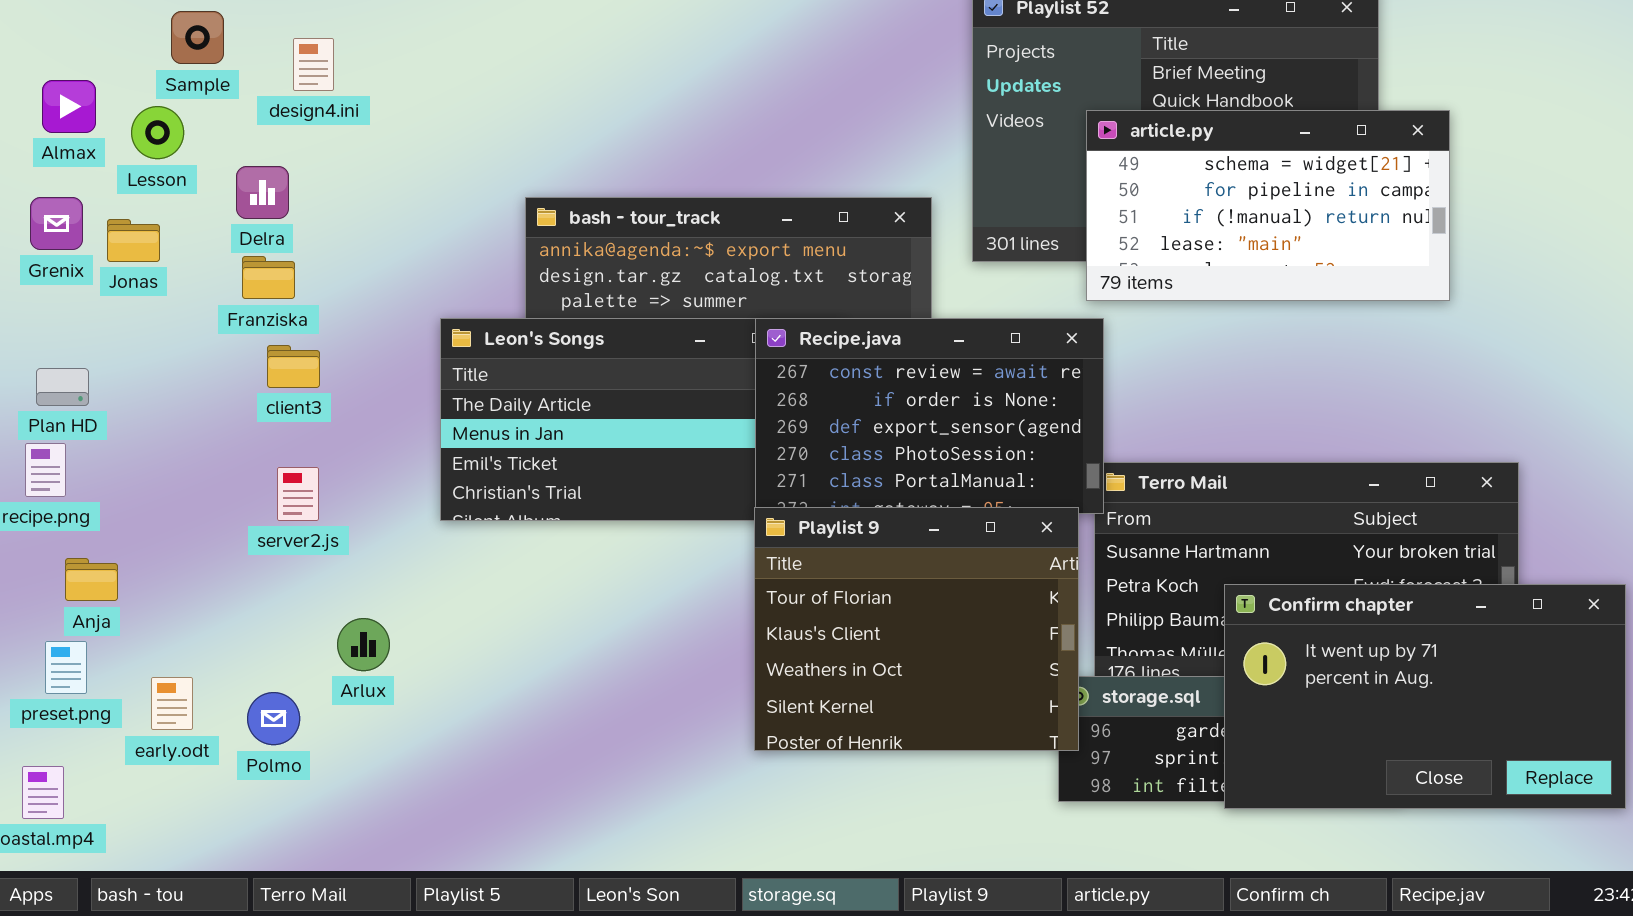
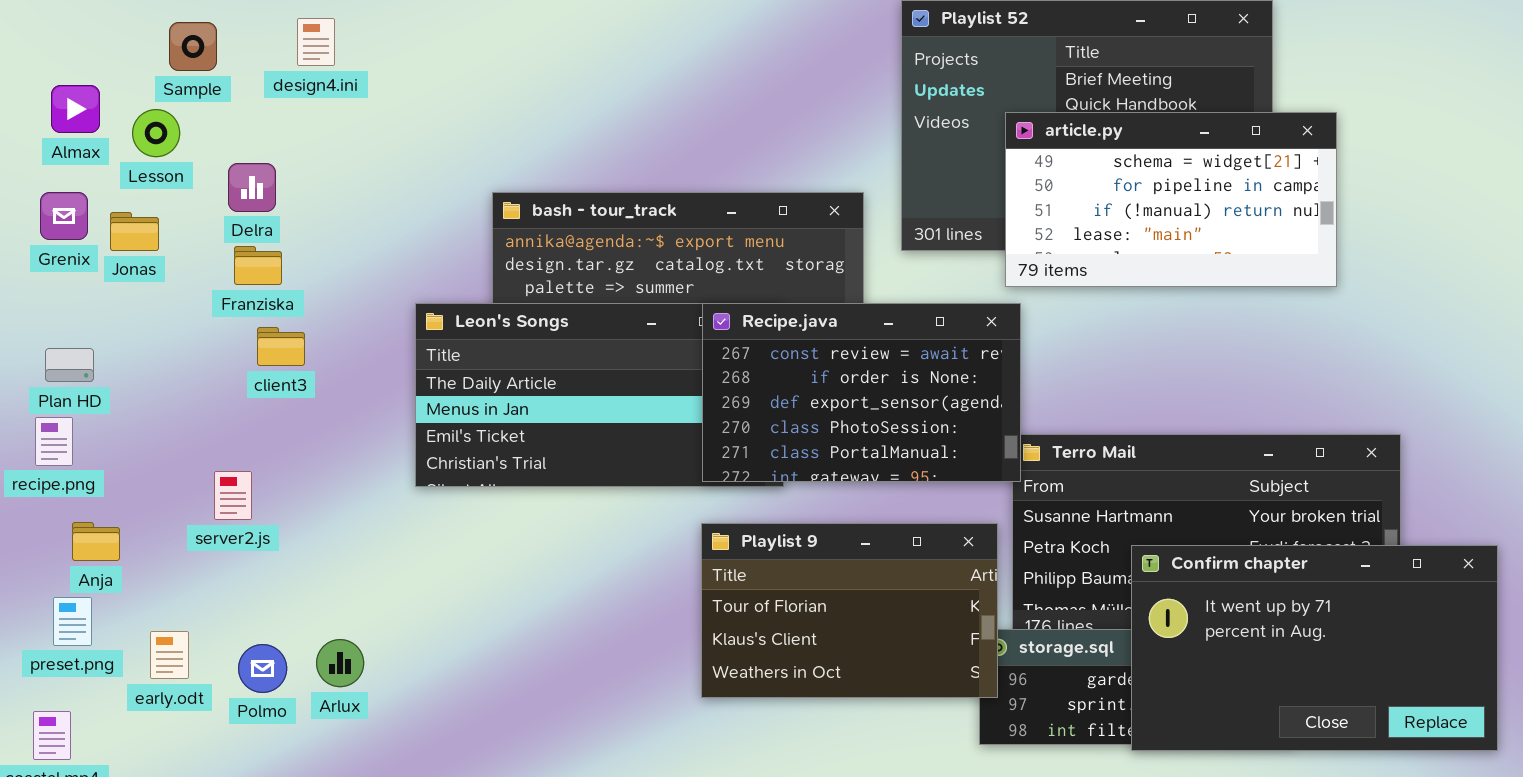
design4.ini: [293,38,334,91] -> [297,18,335,66], moved
server2.js: [277,467,319,521] -> [214,471,252,520], moved
Playlist 9: [754,507,1079,751] -> [701,523,998,698], resized
Arlux: [337,618,390,671] -> [316,639,364,687], moved

